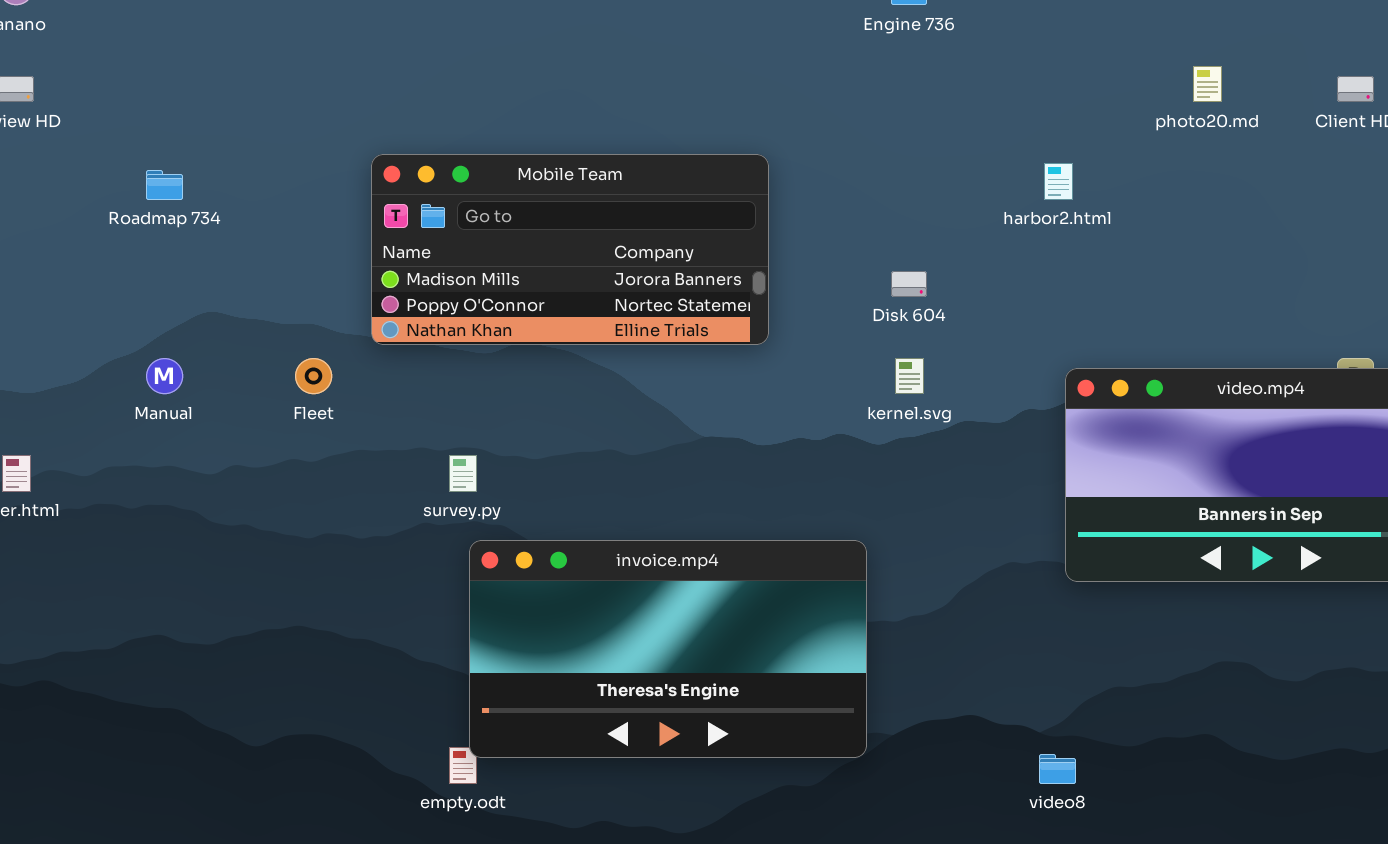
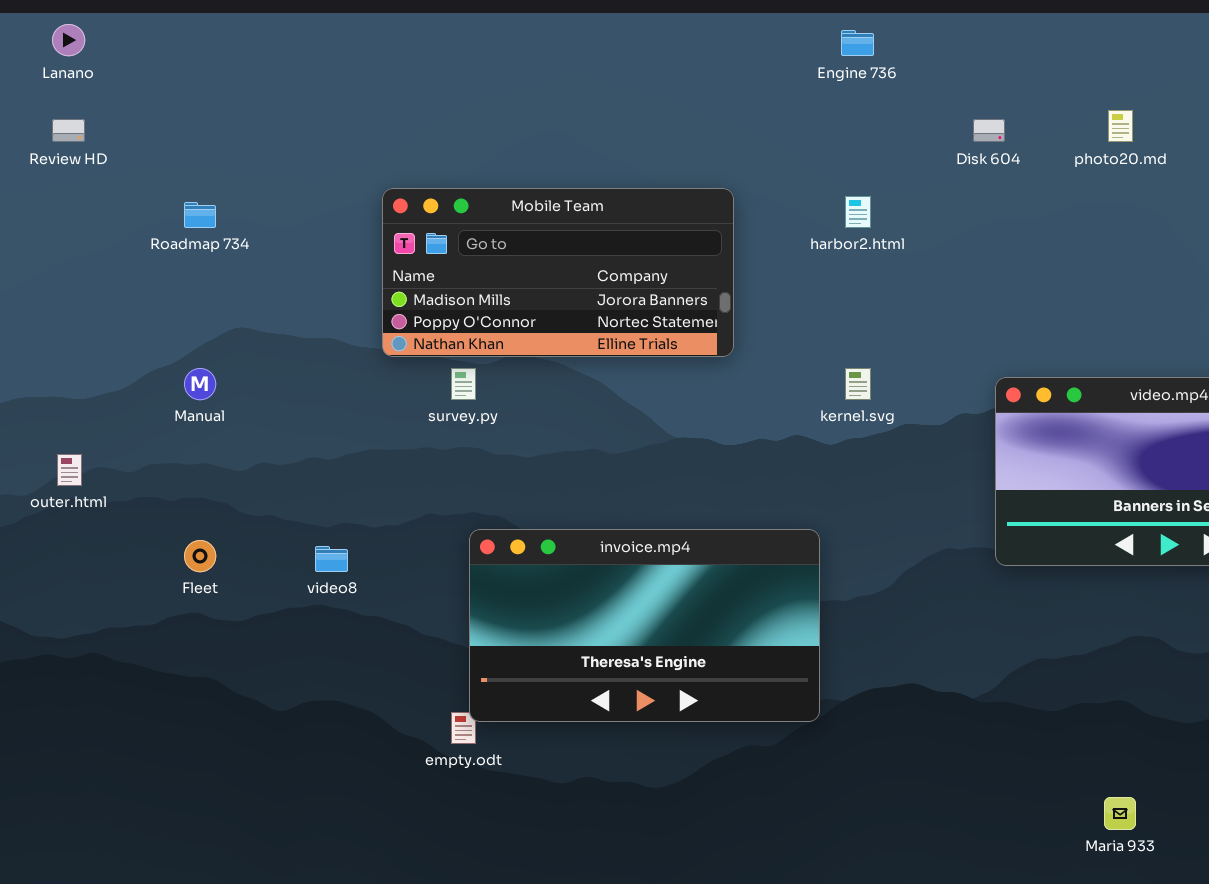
harbor2.html: [1044,163,1073,200] -> [845,196,871,228], moved
Disk 604: [891,271,927,297] -> [973,119,1005,142], moved
Fleet: [295,358,332,394] -> [184,540,216,572], moved
survey.py: [449,455,477,492] -> [451,368,476,400], moved
video8: [1039,754,1076,784] -> [315,546,348,572], moved

